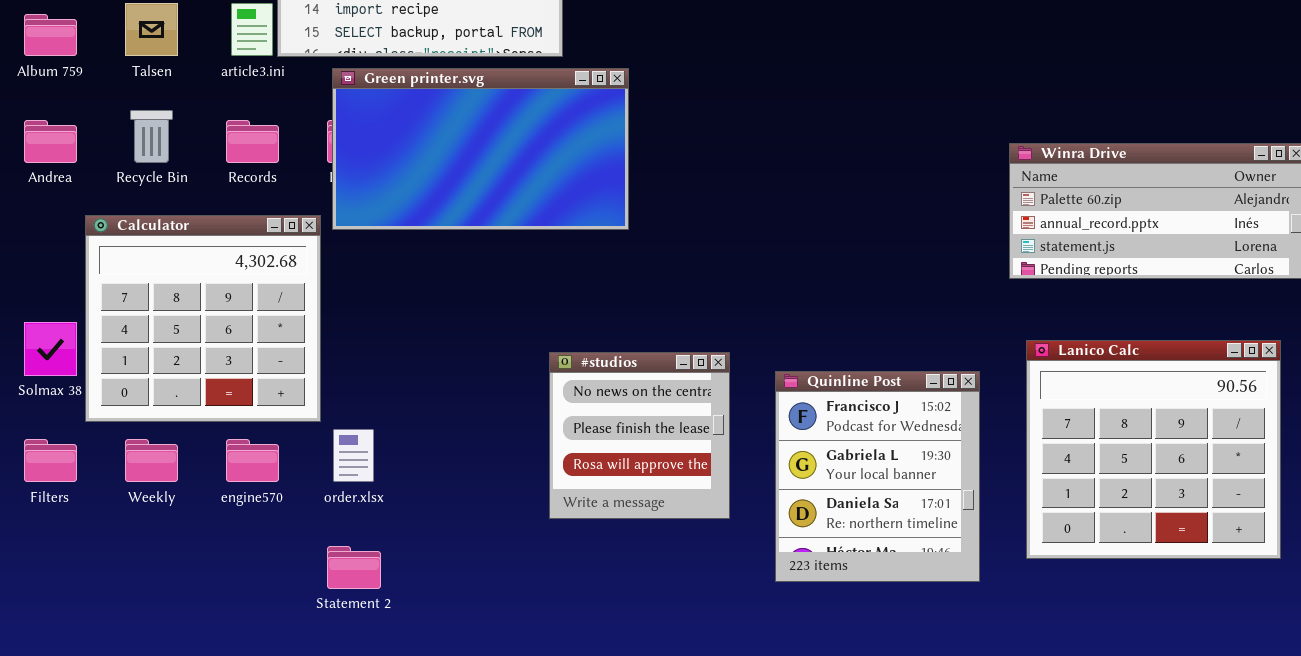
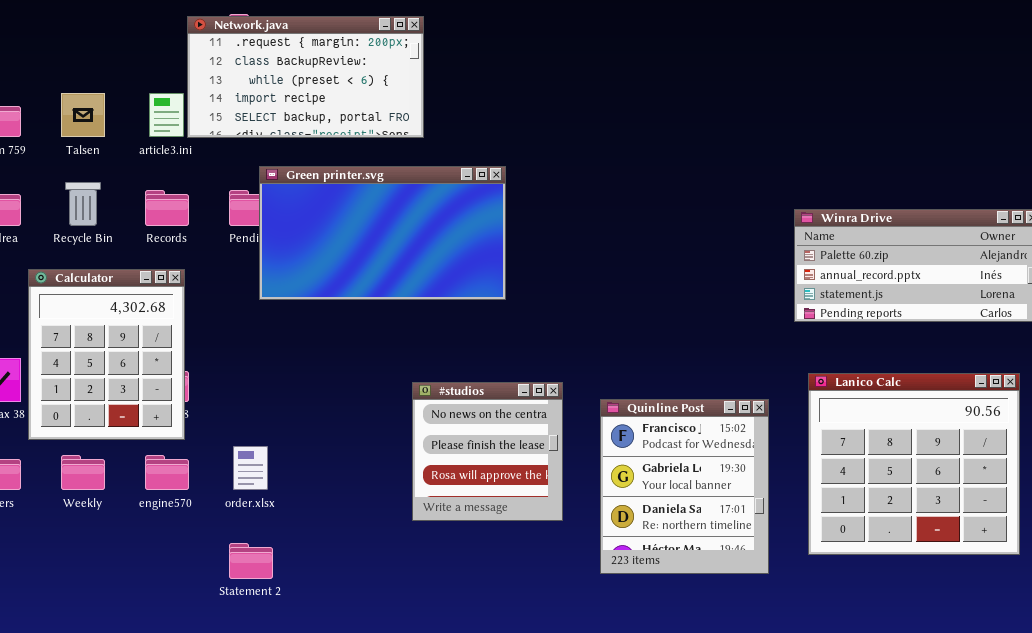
Green printer.svg: [332,68,629,230] -> [259,166,506,300], moved
Calculator: [85,215,321,422] -> [28,269,185,440], resized

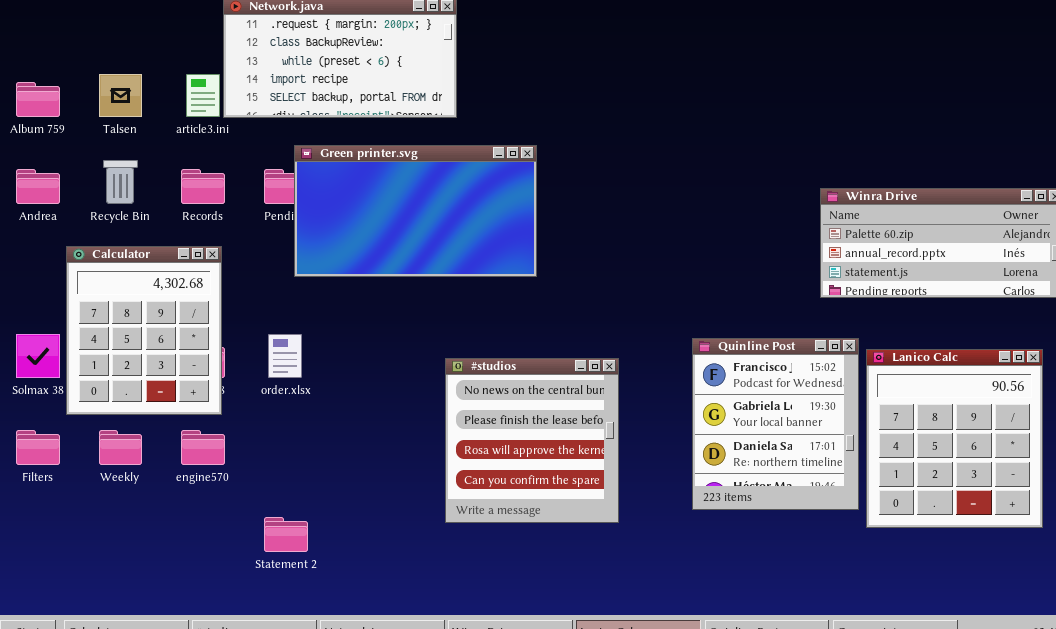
Lanico Calc: [808,373,1020,555] -> [866,349,1043,528], resized
#studios: [412,382,563,521] -> [445,358,619,523], resized
Quinline Post: [600,399,769,574] -> [692,338,859,510], moved
order.xlsx: [233,446,268,490] -> [268,334,302,378], moved

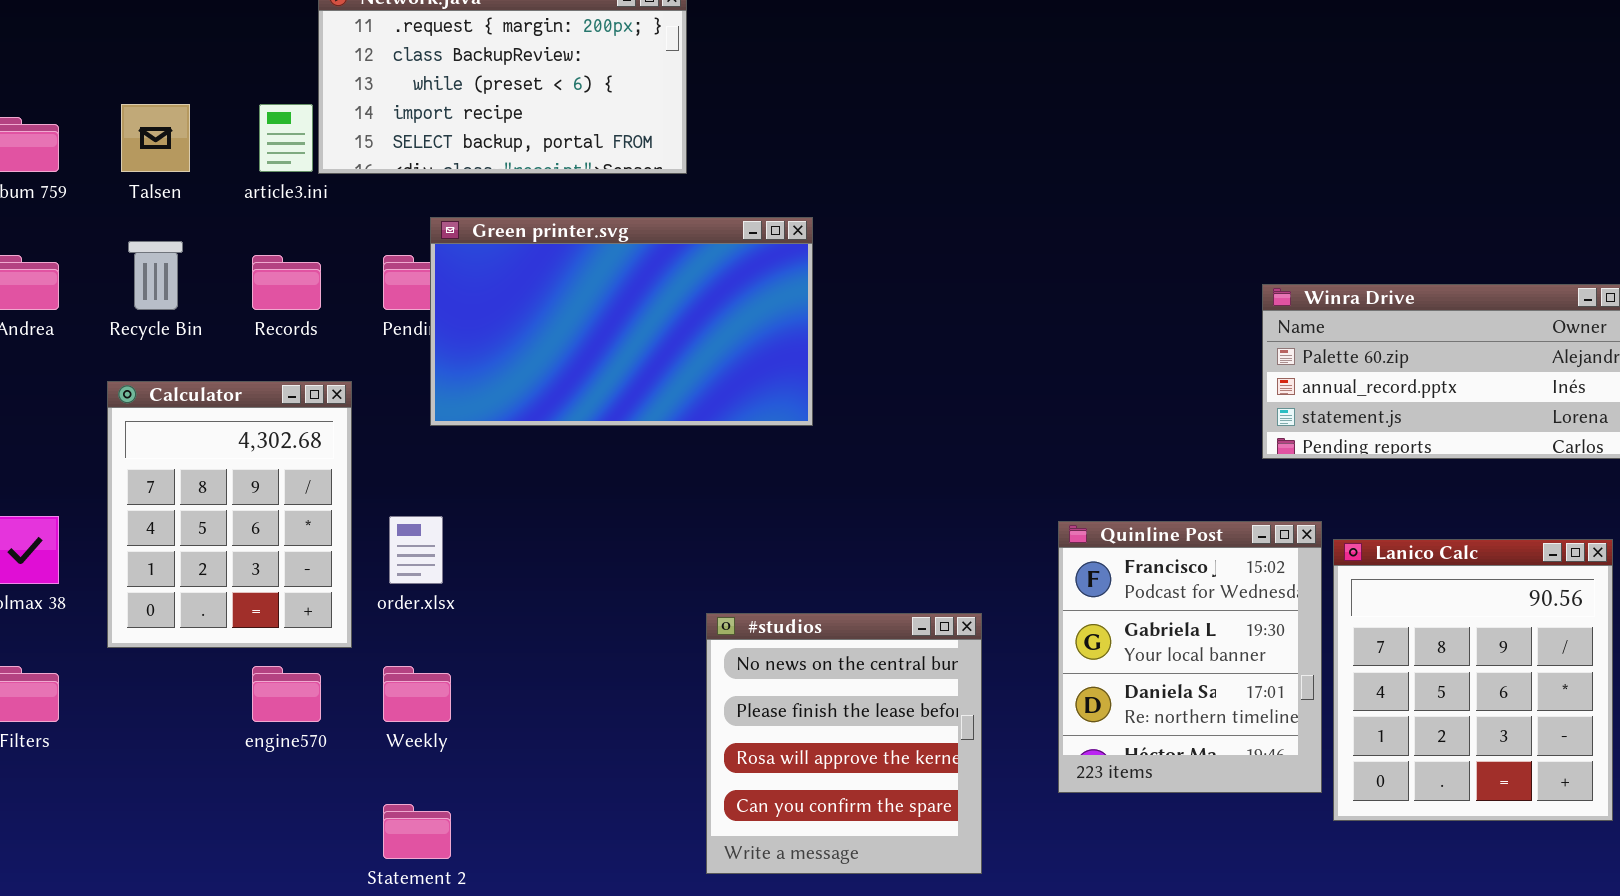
Calculator: [66,246,222,415] -> [107,381,352,648], moved
#studios: [445,358,619,523] -> [706,613,982,874], moved
Weekly: [99,430,142,465] -> [383,666,451,722], moved

